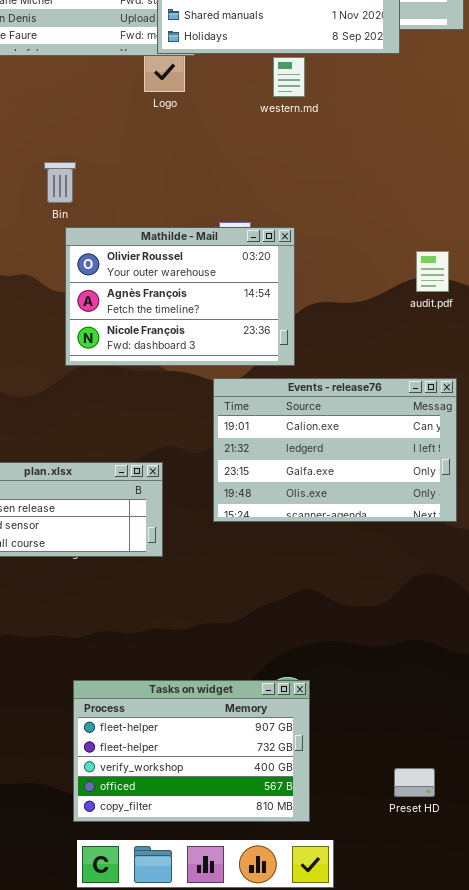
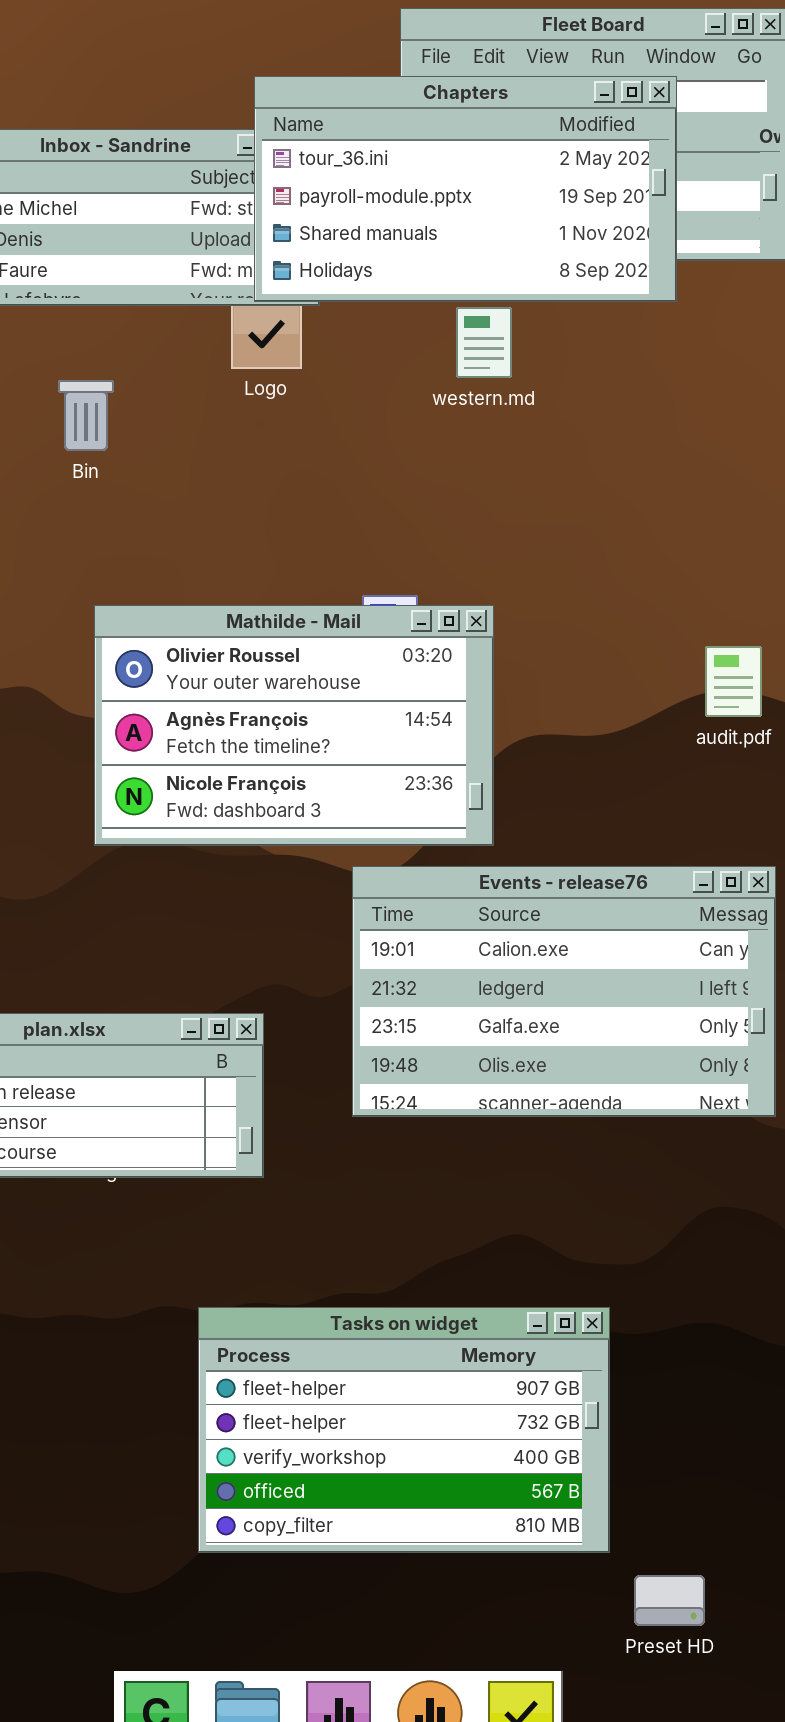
Bin: [44,162,76,203] -> [58,380,114,451], moved
Tasks on widget: [73,680,310,822] -> [198,1307,610,1553], moved
Preset HD: [394,768,435,797] -> [634,1575,705,1626], moved

